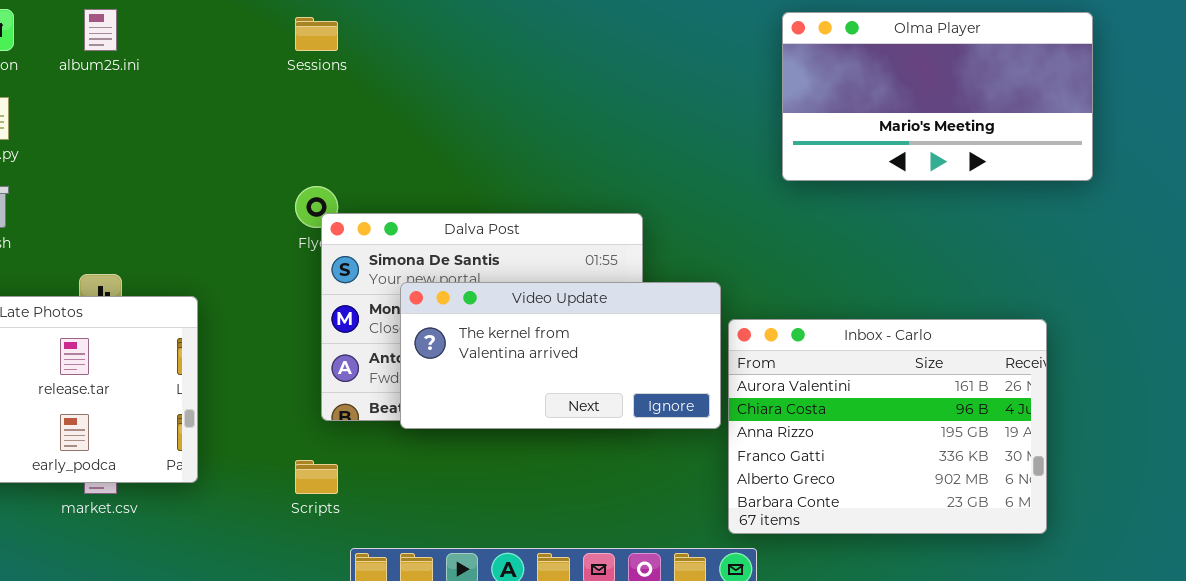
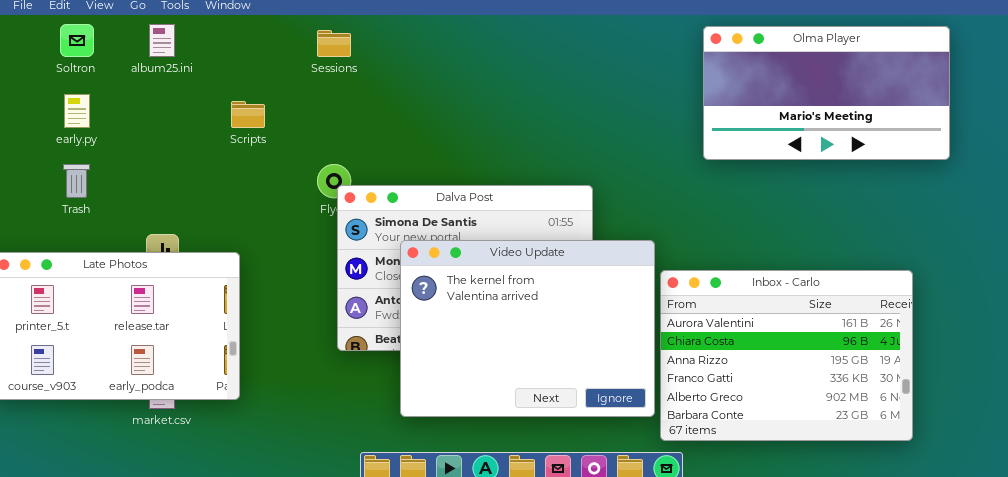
Video Update: [400,282,721,429] -> [400,240,655,417], resized
Scripts: [295,460,338,494] -> [231,101,265,128], moved

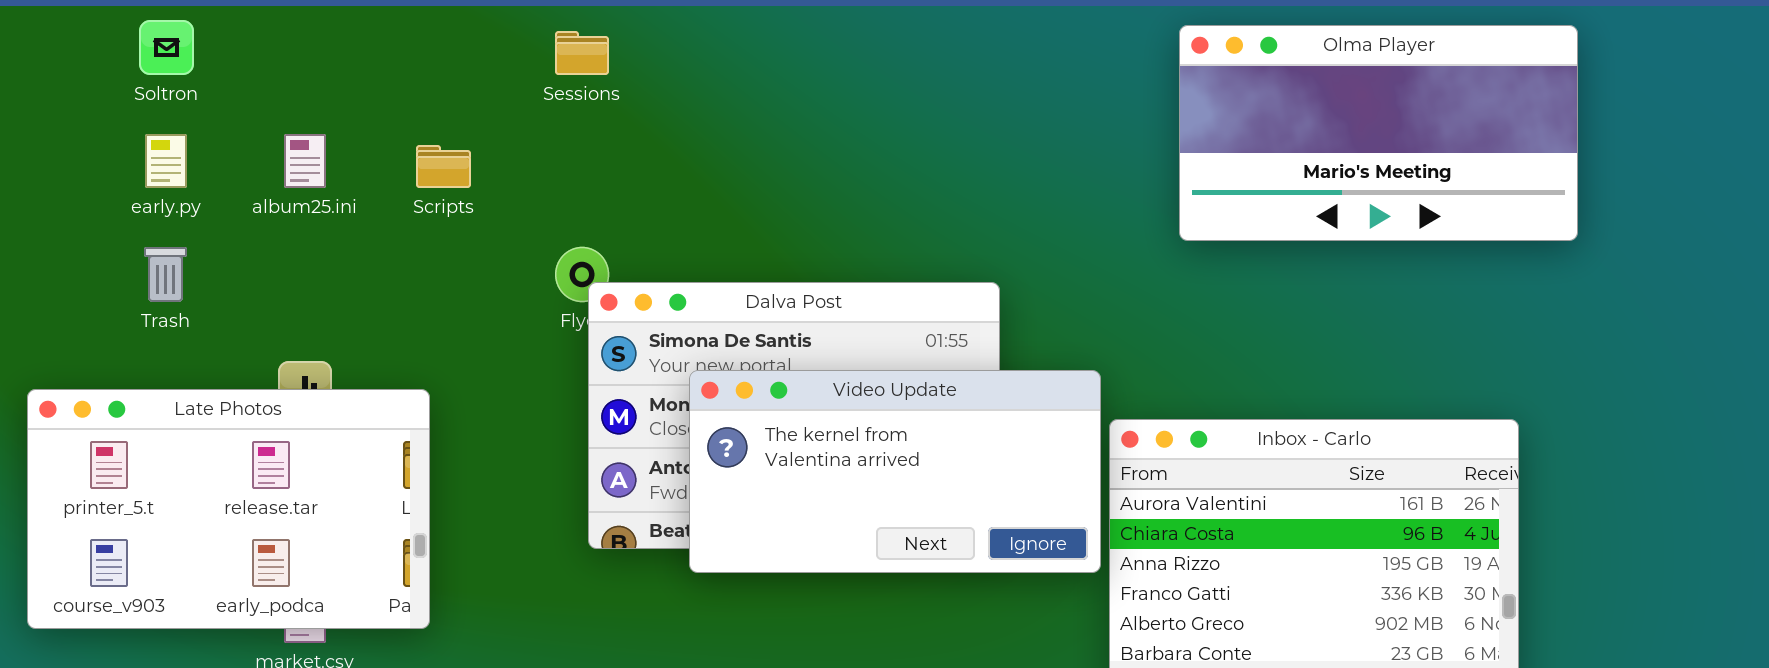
album25.ini: [149,24,175,57] -> [284,134,326,188], moved
Video Update: [400,240,655,417] -> [689,370,1101,573], resized

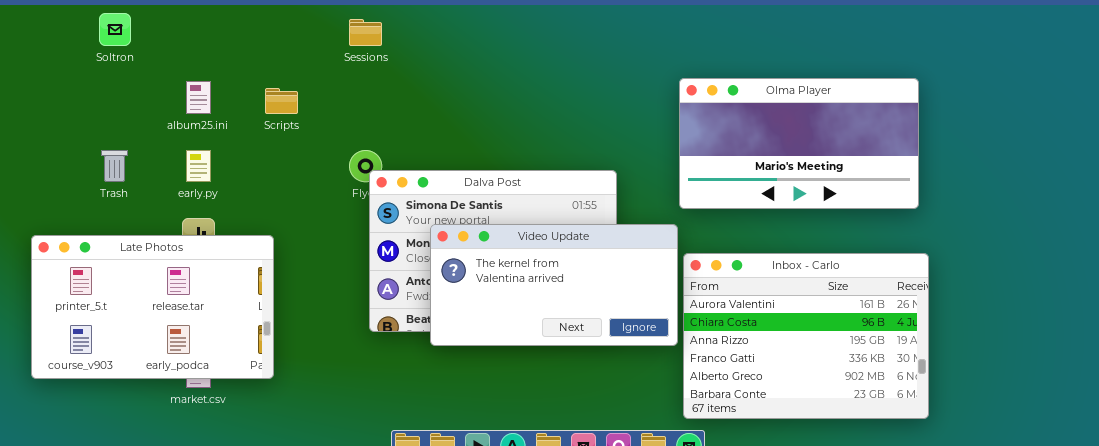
Olma Player: [1179,25,1578,241] -> [679,78,919,209], moved
early.py: [145,134,187,188] -> [186,150,211,182], moved

